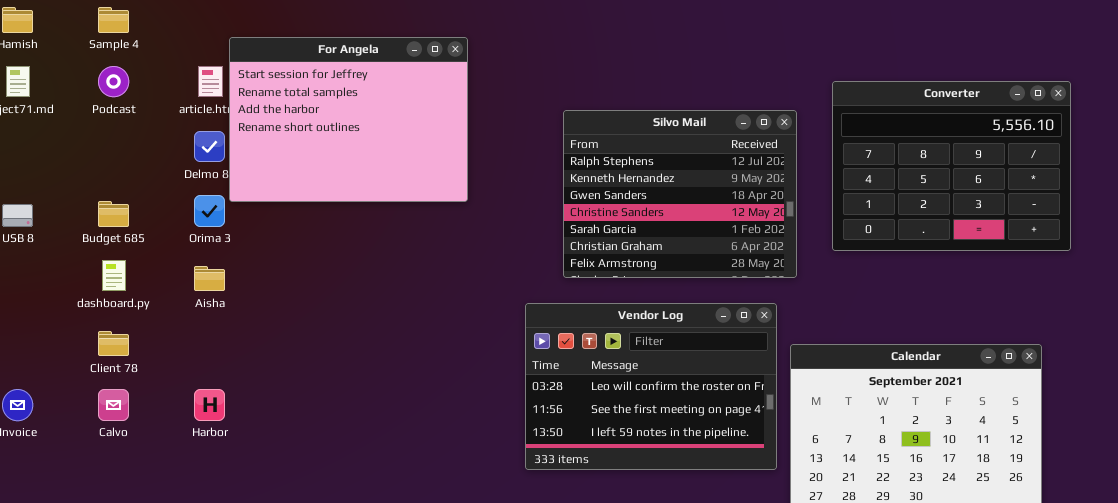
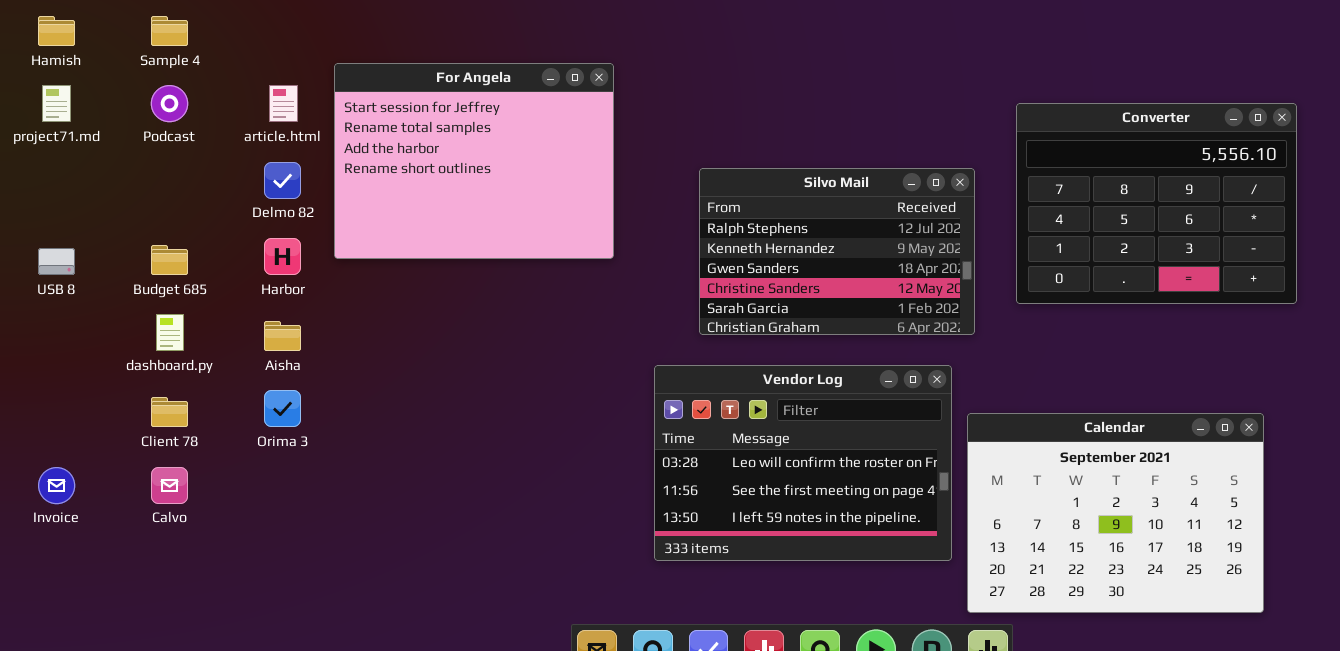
For Angela: [229,37,468,202] -> [334,63,614,259], moved
Silvo Mail: [563,110,797,278] -> [699,168,975,335], resized
Orima 3: [194,195,225,227] -> [264,390,301,427], moved
Harbor: [194,389,225,421] -> [264,238,301,275], moved

